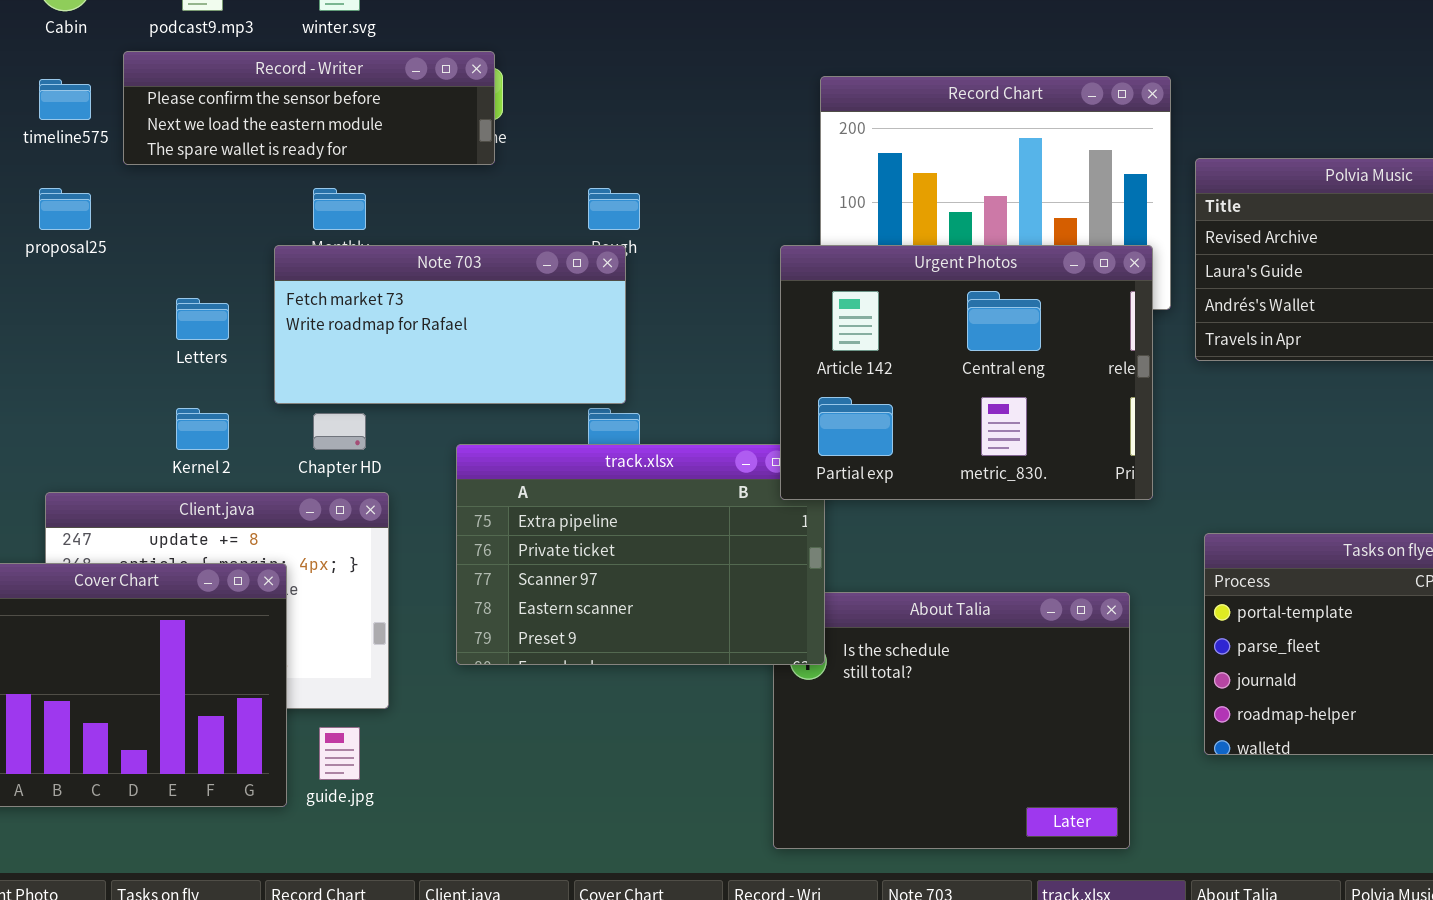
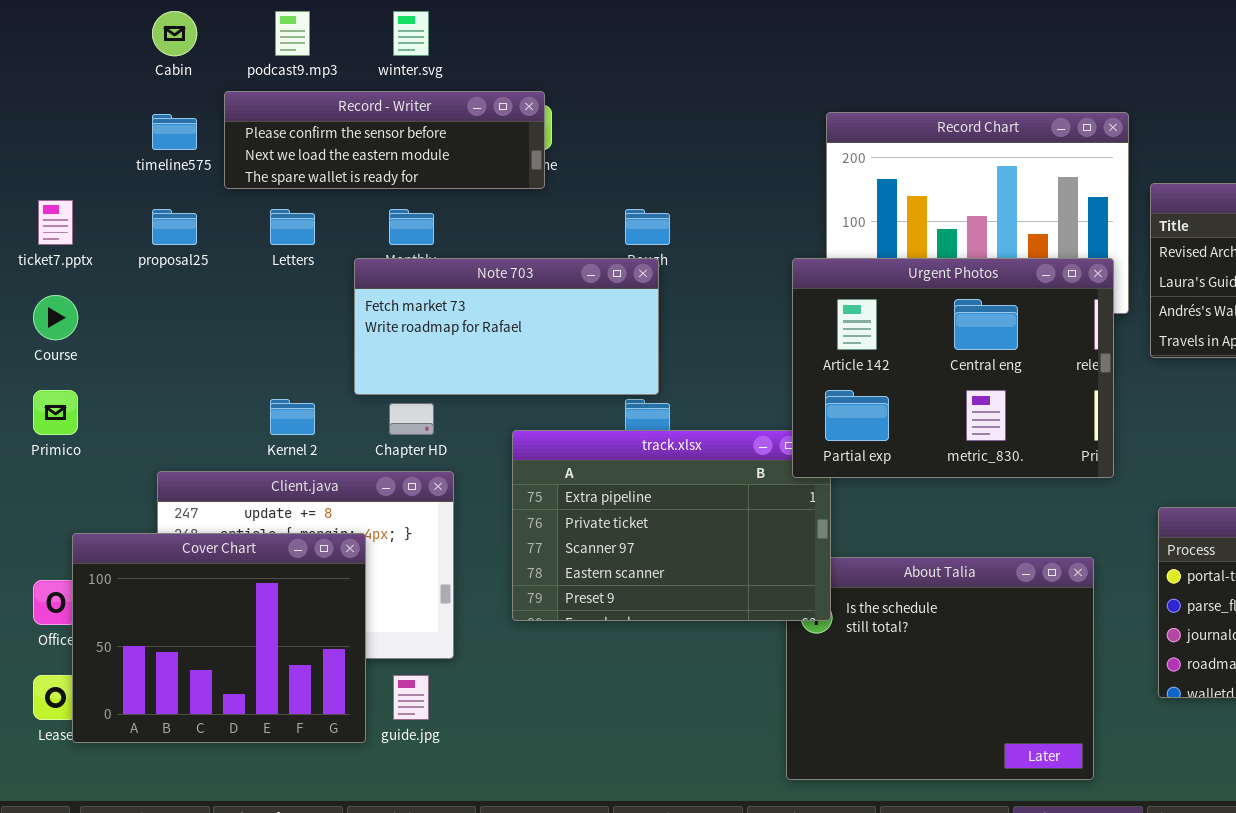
Letters: [176,298,229,340] -> [270,209,315,245], moved

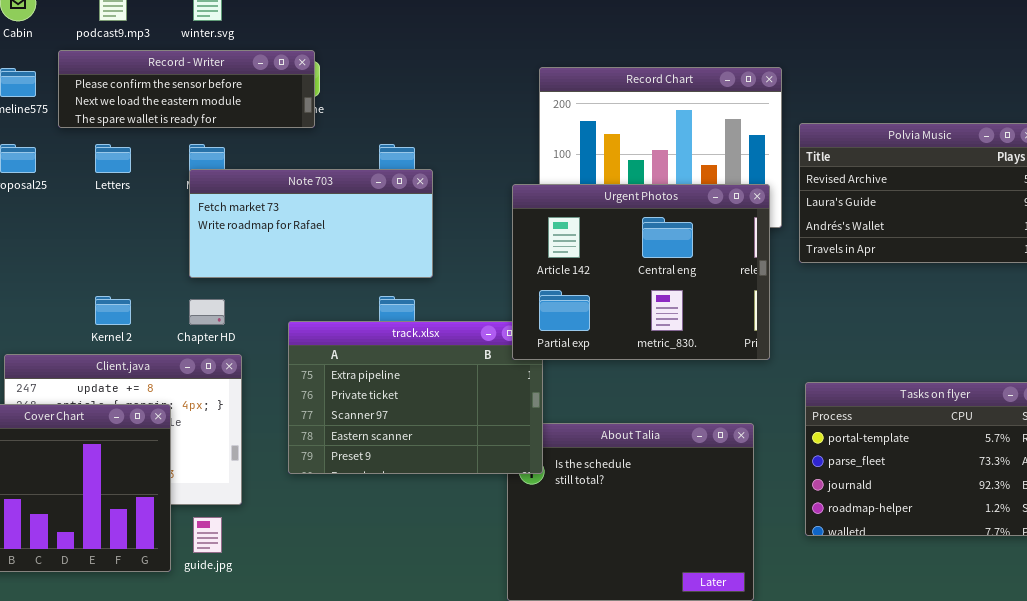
Note 703: [354,258,659,395] -> [189,169,433,278], moved

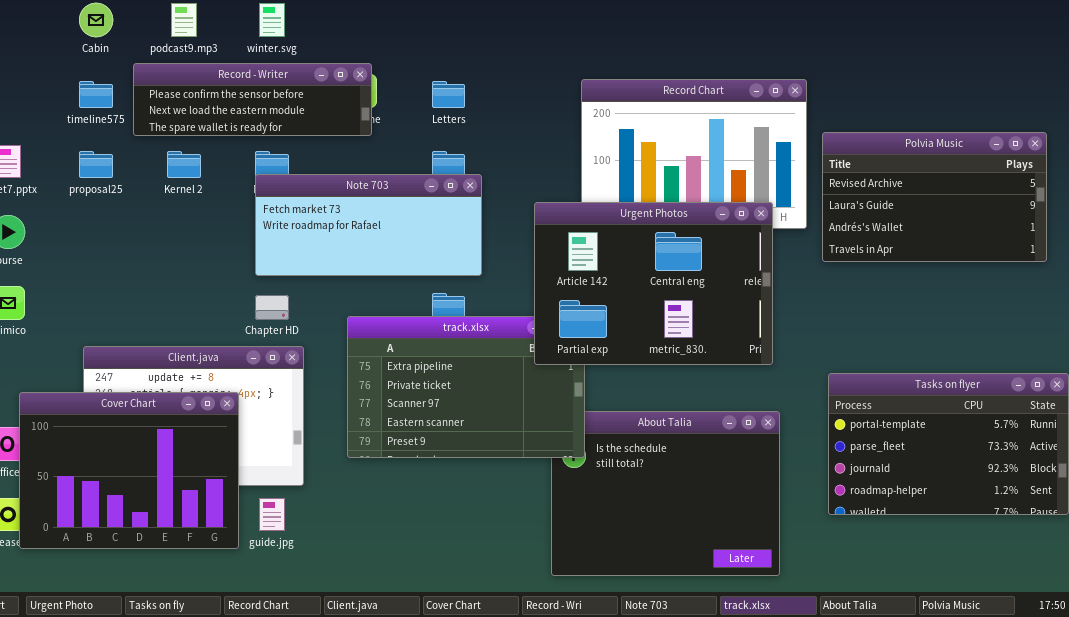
Letters: [95,144,131,173] -> [432,81,465,108], moved
Urgent Photos: [512,184,770,360] -> [534,202,773,365], moved
Kernel 2: [95,296,131,325] -> [167,151,201,178], moved

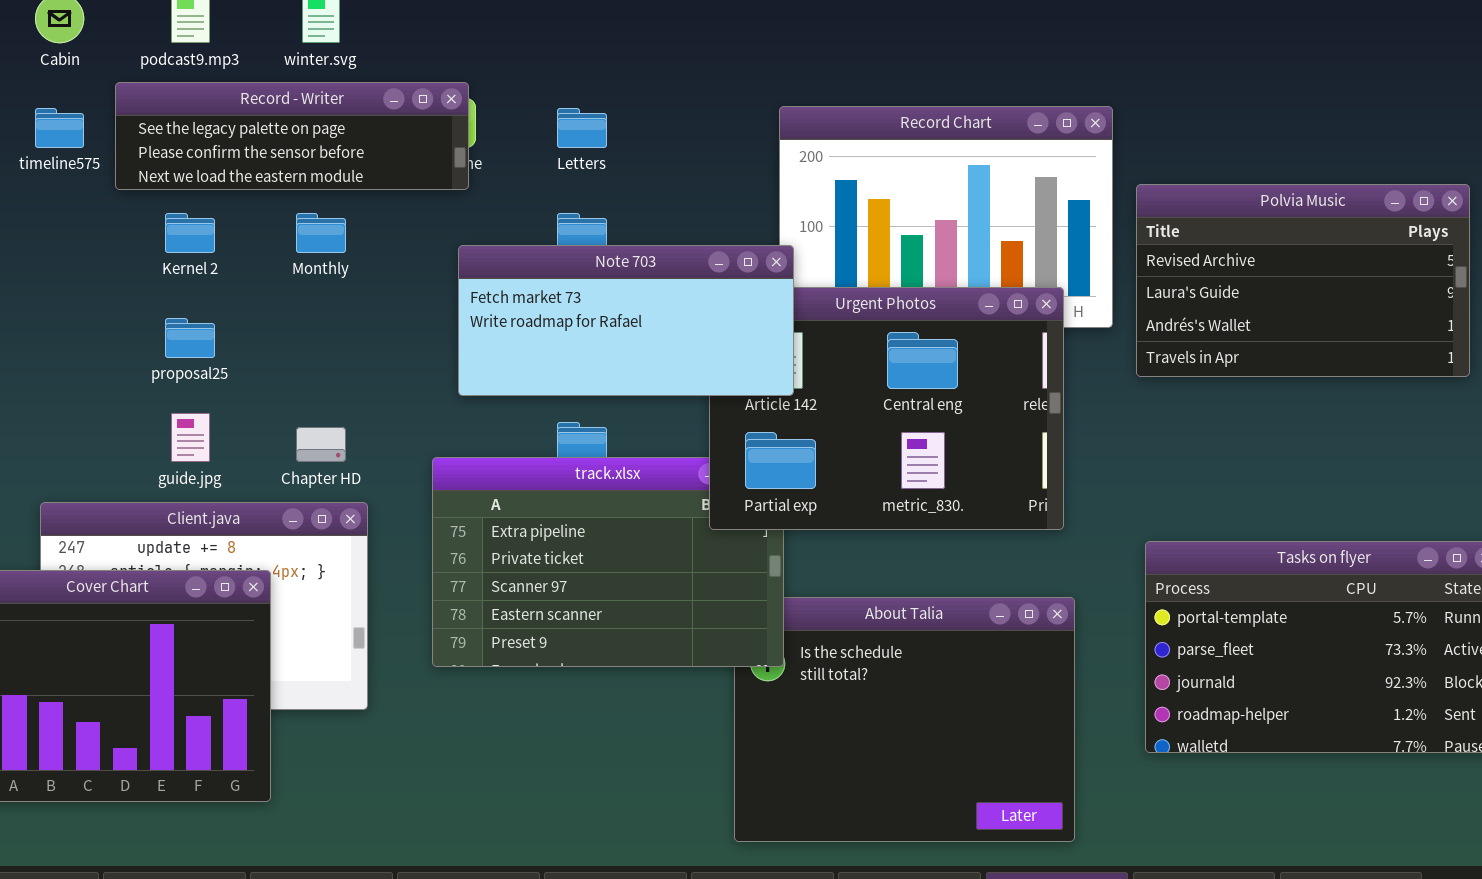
Record - Writer: [133,63,372,136] -> [115,82,469,190], scrolled up 1 row
proposal25: [79,151,113,178] -> [165,318,215,358], moved
Note 703: [255,174,482,276] -> [458,245,794,396], moved
guide.jpg: [259,498,285,531] -> [171,413,210,462], moved

